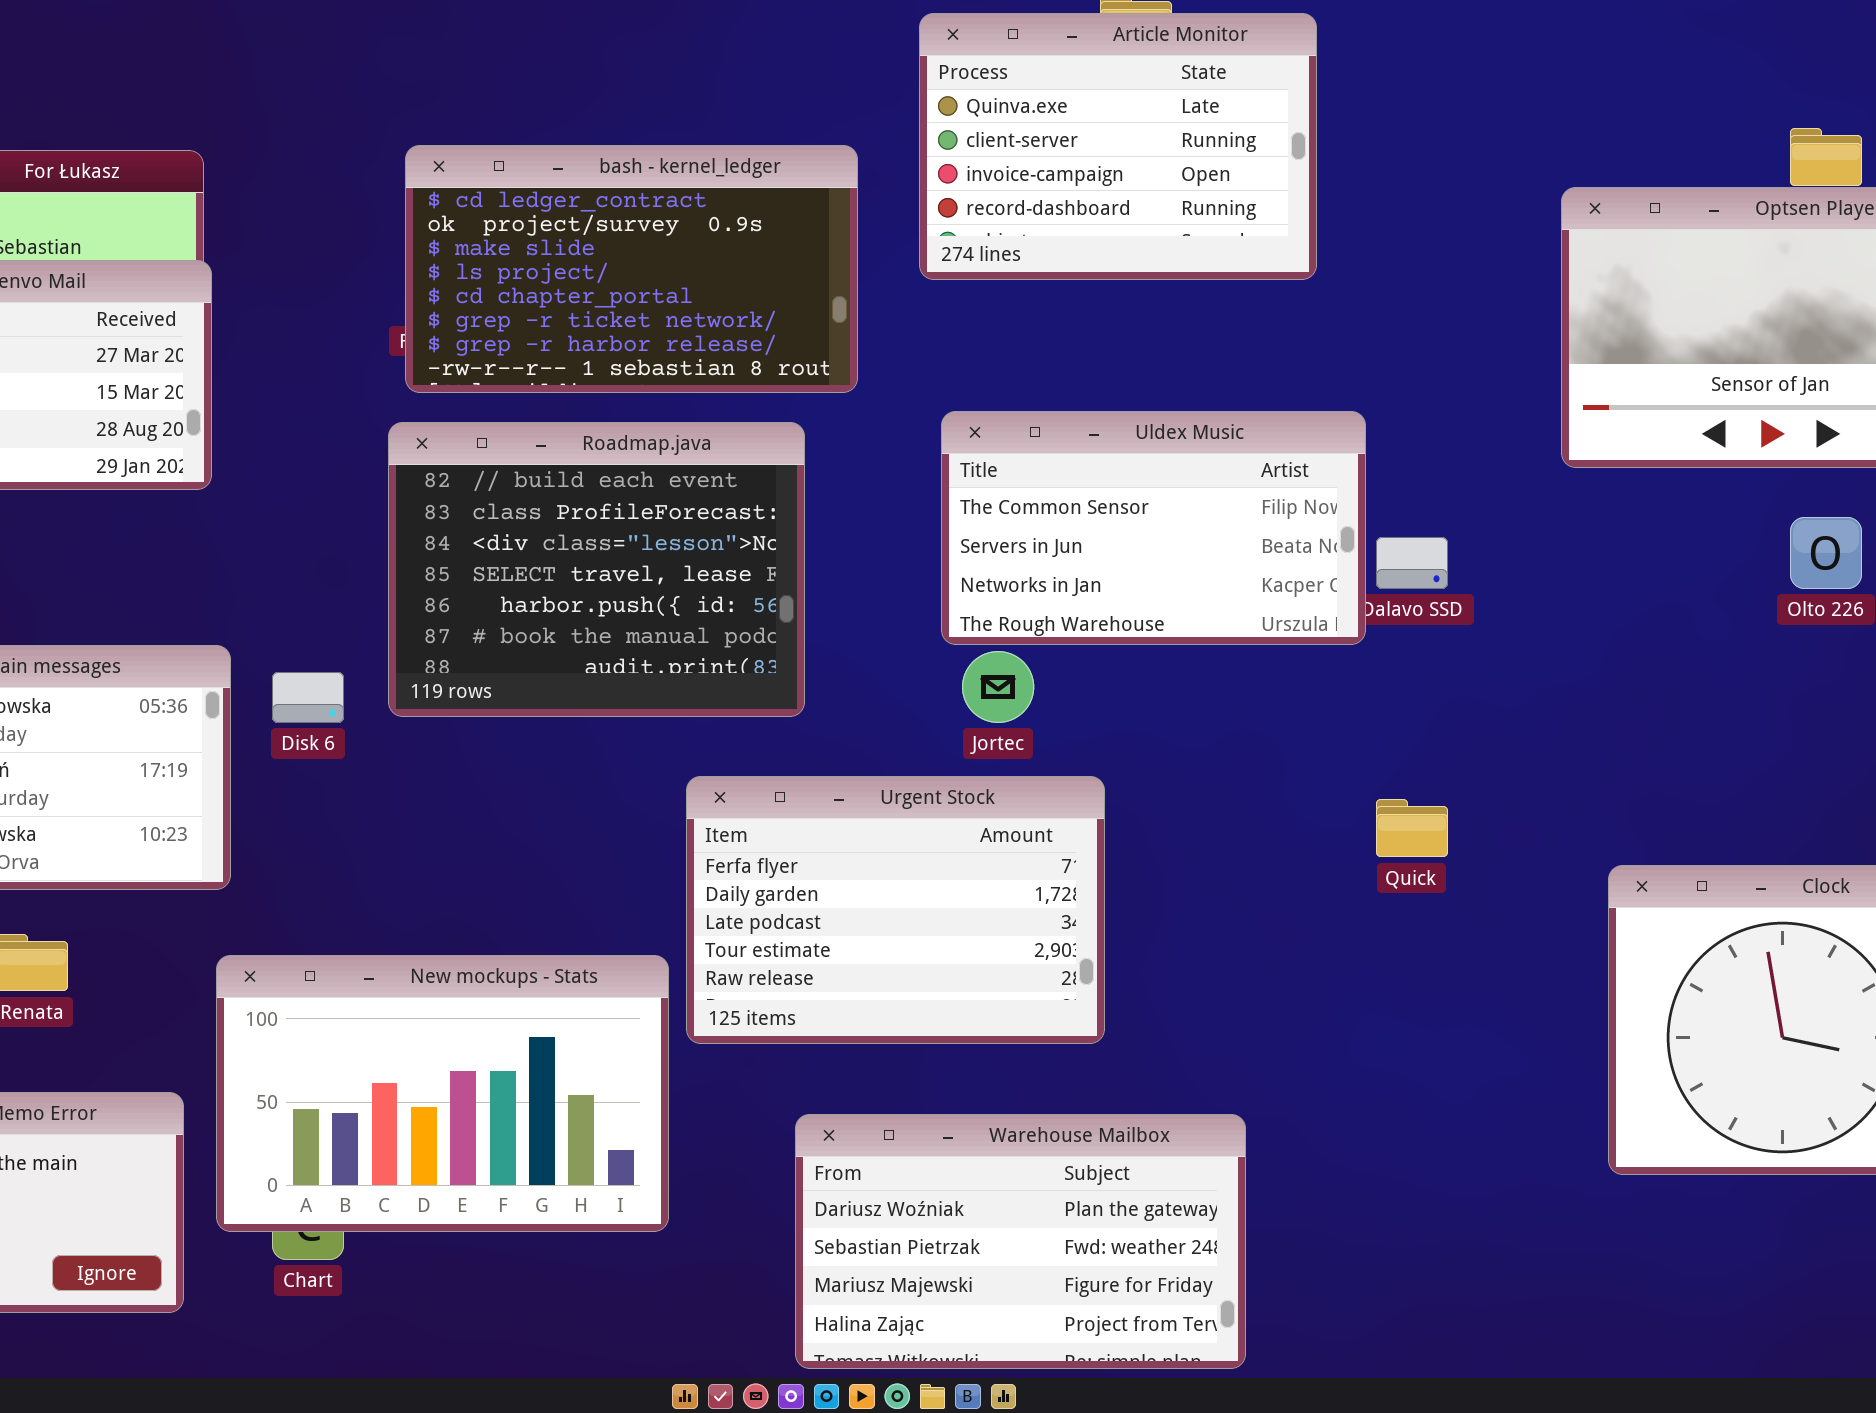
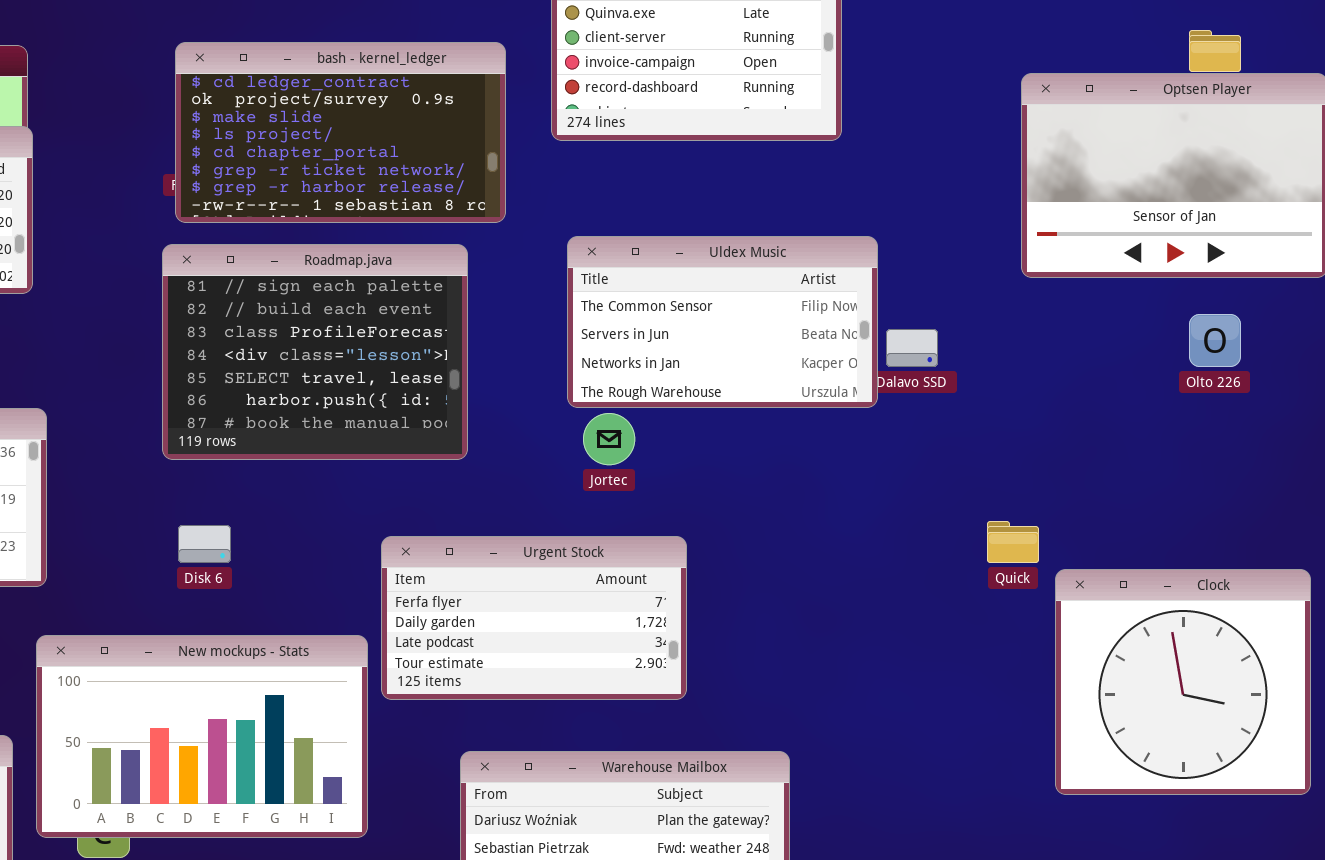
Roadmap.java: [388,422,805,717] -> [162,244,468,460], scrolled up 1 row
Disk 6: [272,672,344,723] -> [178,525,231,563], moved
Urgent Stock: [686,776,1105,1044] -> [381,536,687,700], resized
Quick: [1376,799,1448,857] -> [987,521,1039,563], moved

